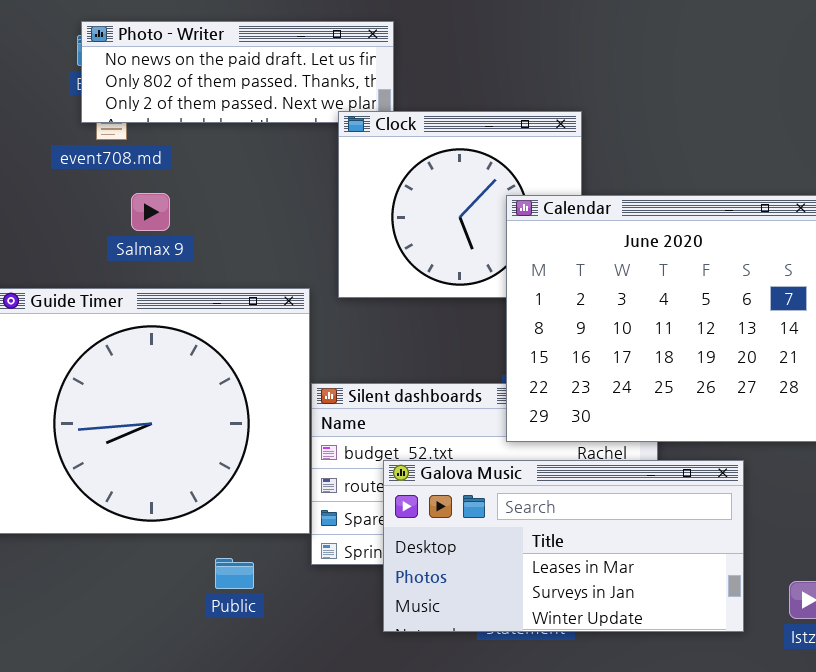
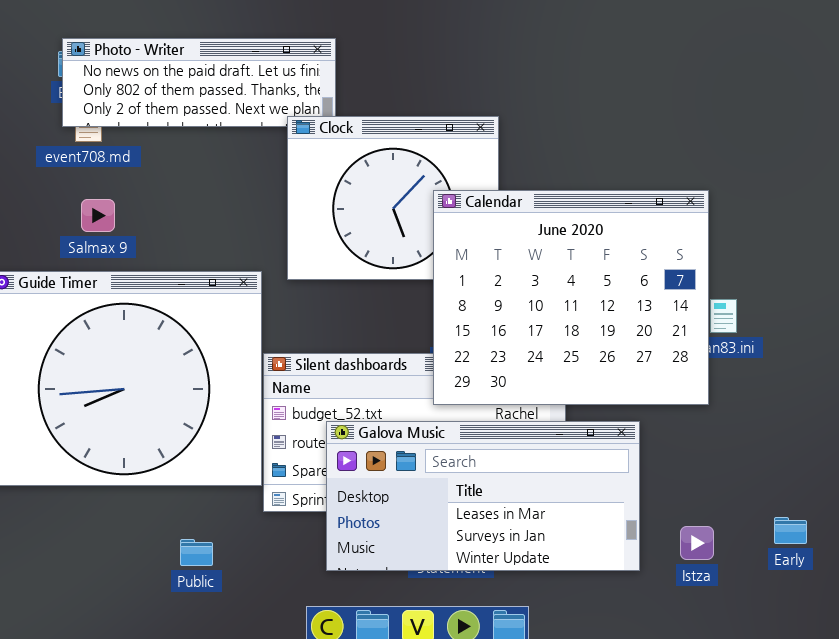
Salmax 9: [131,193,170,231] -> [81,199,115,232], moved
Public: [215,558,254,589] -> [180,539,213,566], moved

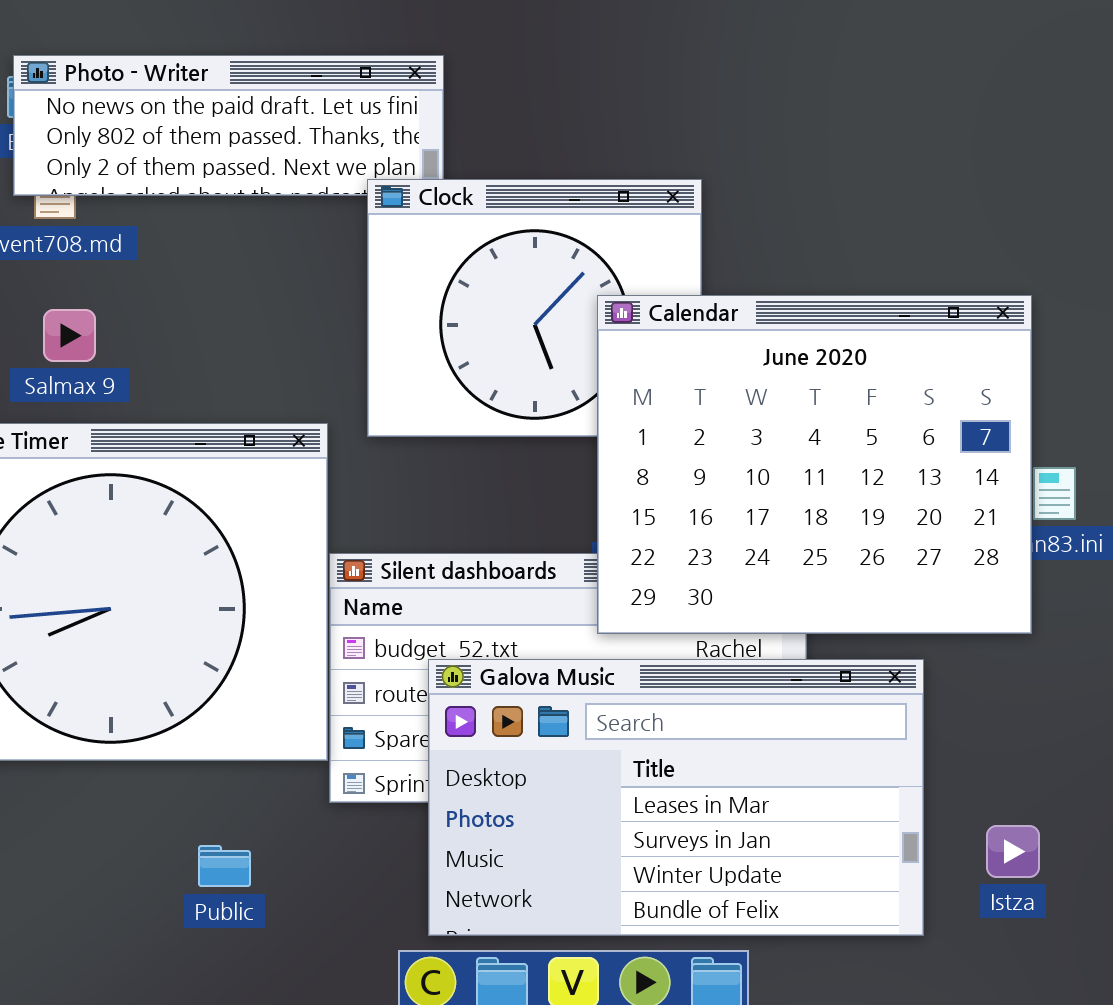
Galova Music: [326,421,640,571] -> [428,659,924,936], resized

